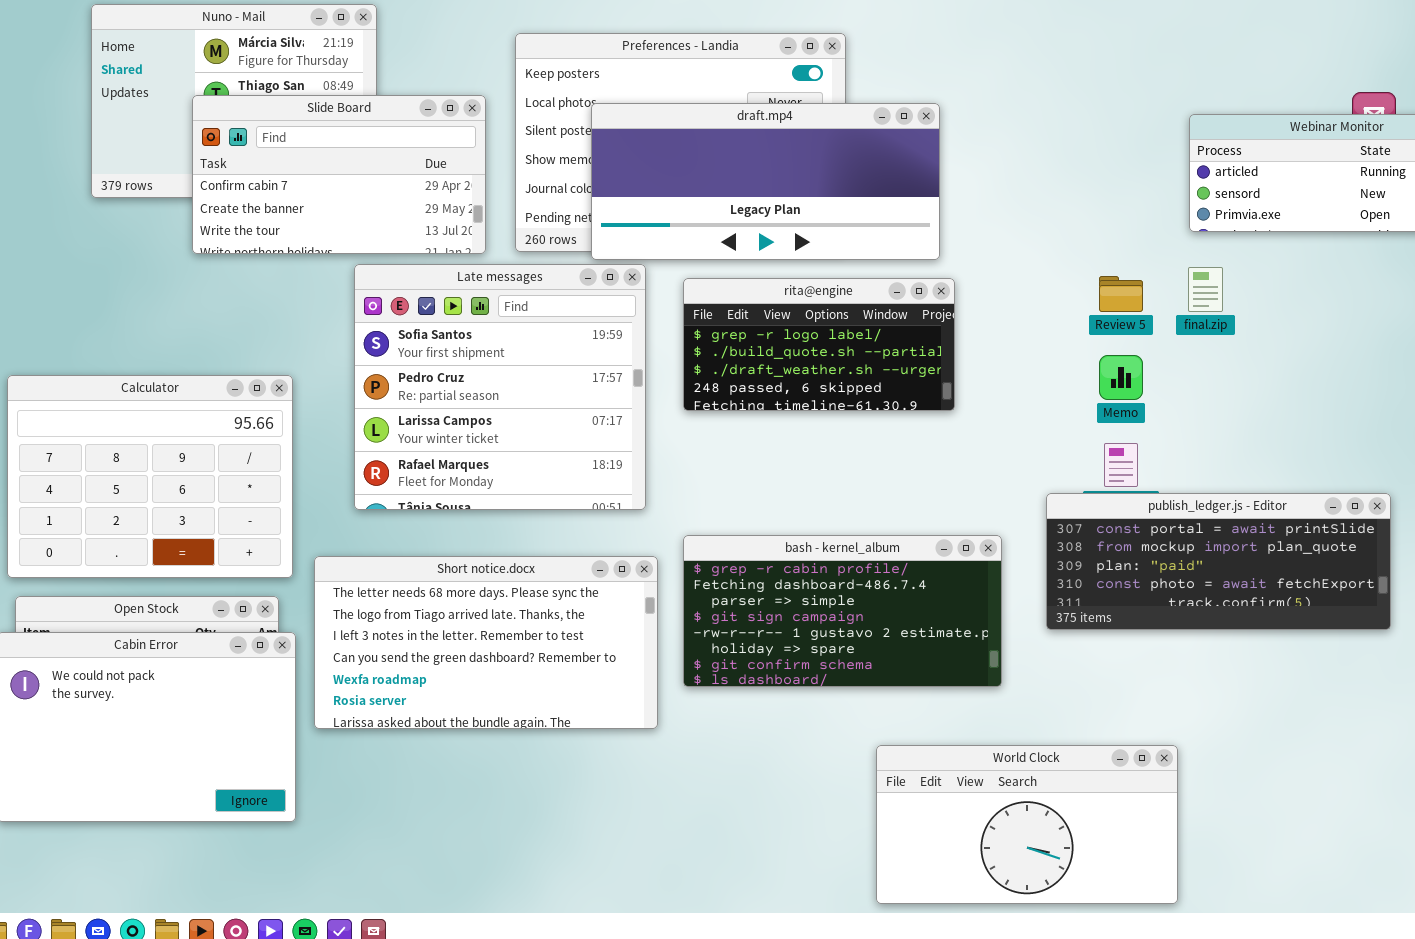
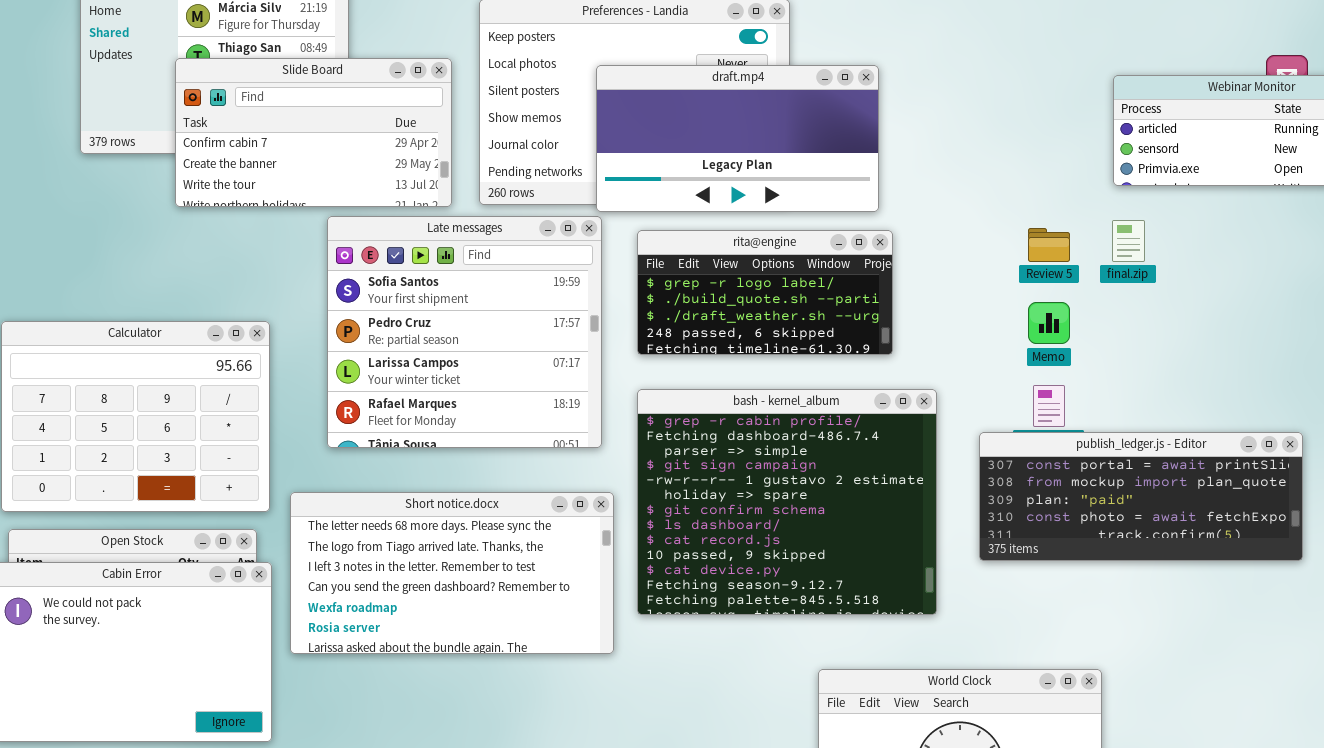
draft.mp4: [591,103,940,260] -> [596,65,879,212], resized
bash - kernel_album: [683,535,1002,687] -> [637,389,937,615], resized

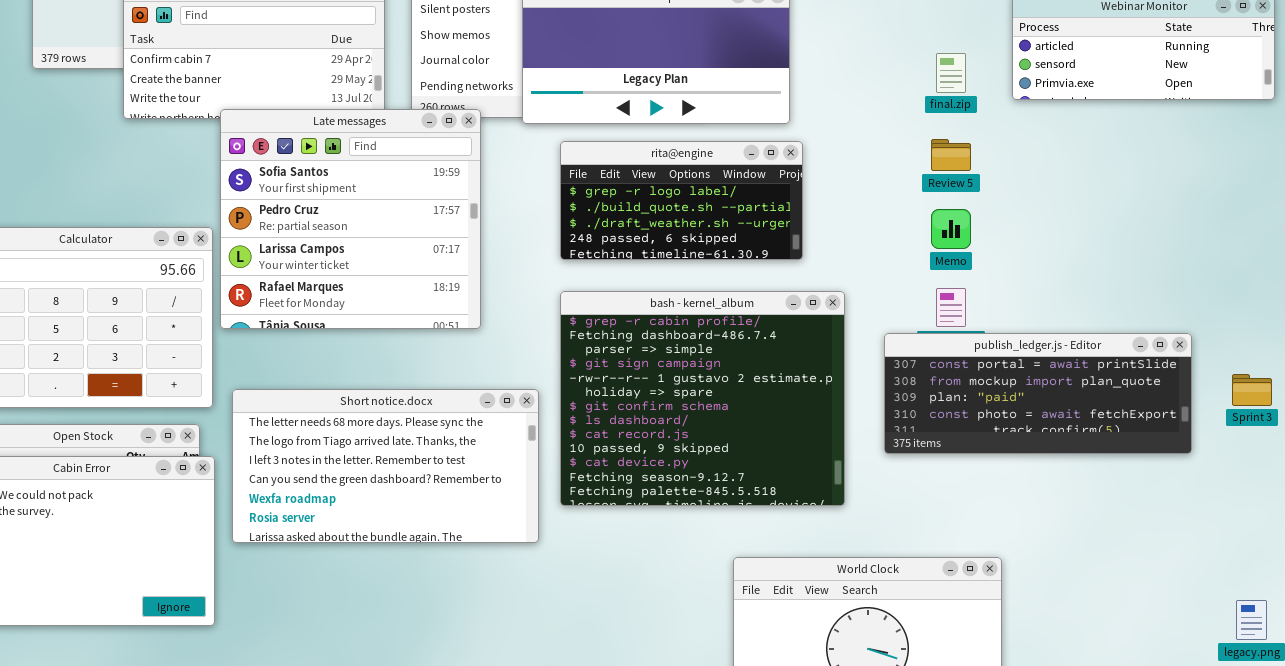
Late messages: [327,216,602,448] -> [220,109,481,329], moved
final.zip: [1112,220,1145,262] -> [936,53,966,93], moved

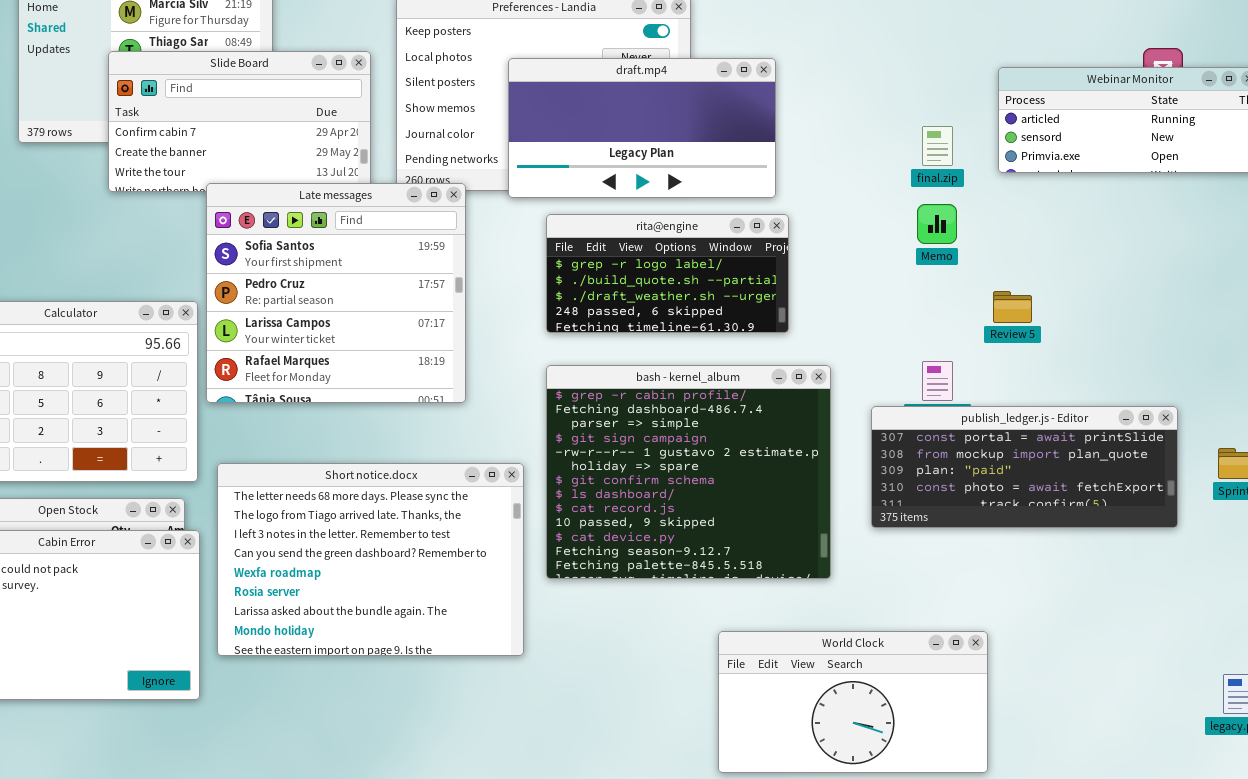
Review 5: [931,139,971,171] -> [993,291,1032,323], moved
Memo: [931,209,971,249] -> [917,204,957,244], moved
Short notice.docx: [232,389,539,543] -> [217,463,524,656], resized

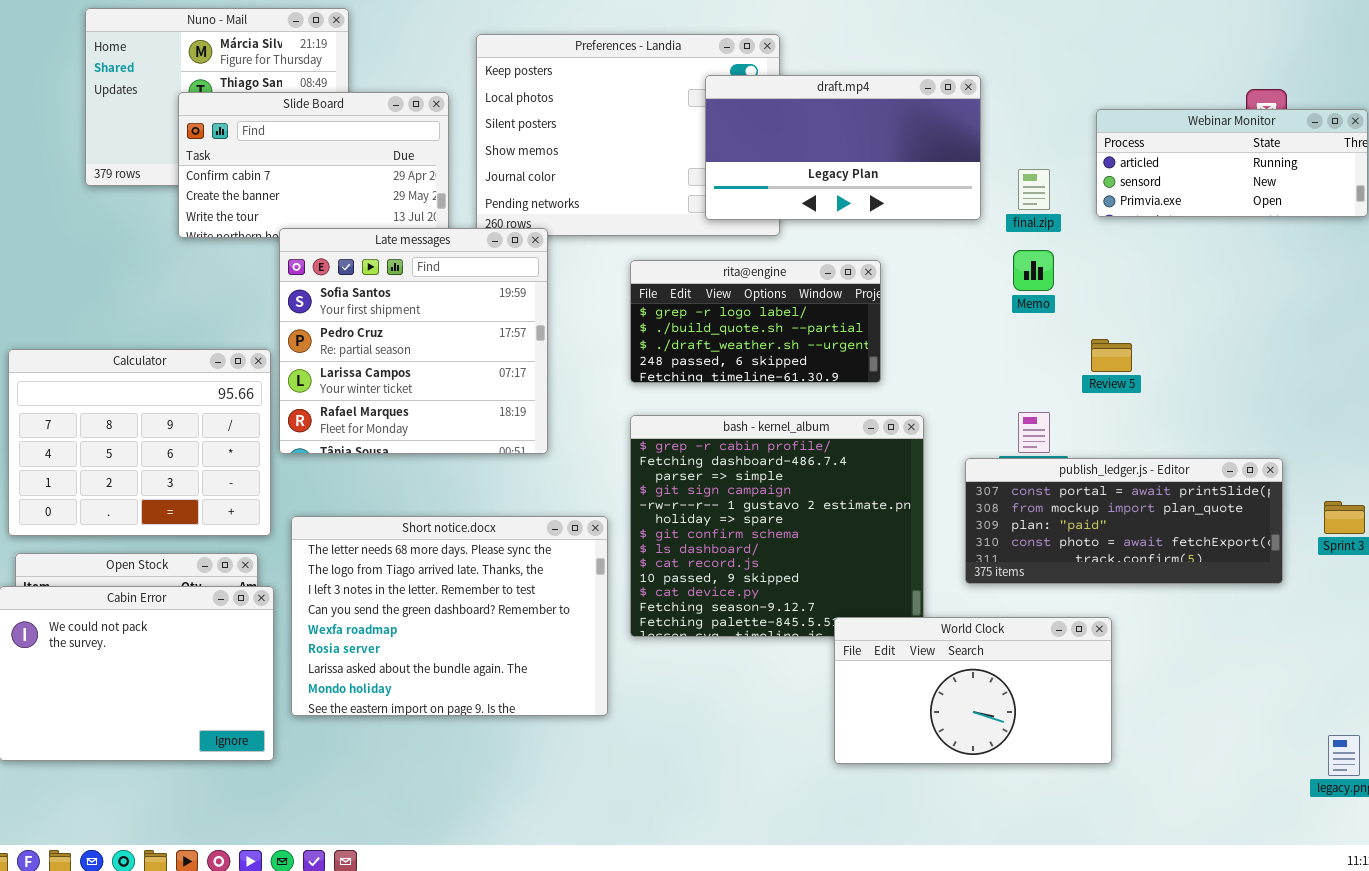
draft.mp4: [508,58,776,198] -> [705,75,981,220], moved
World Clock: [718,631,988,773] -> [834,617,1112,764], moved

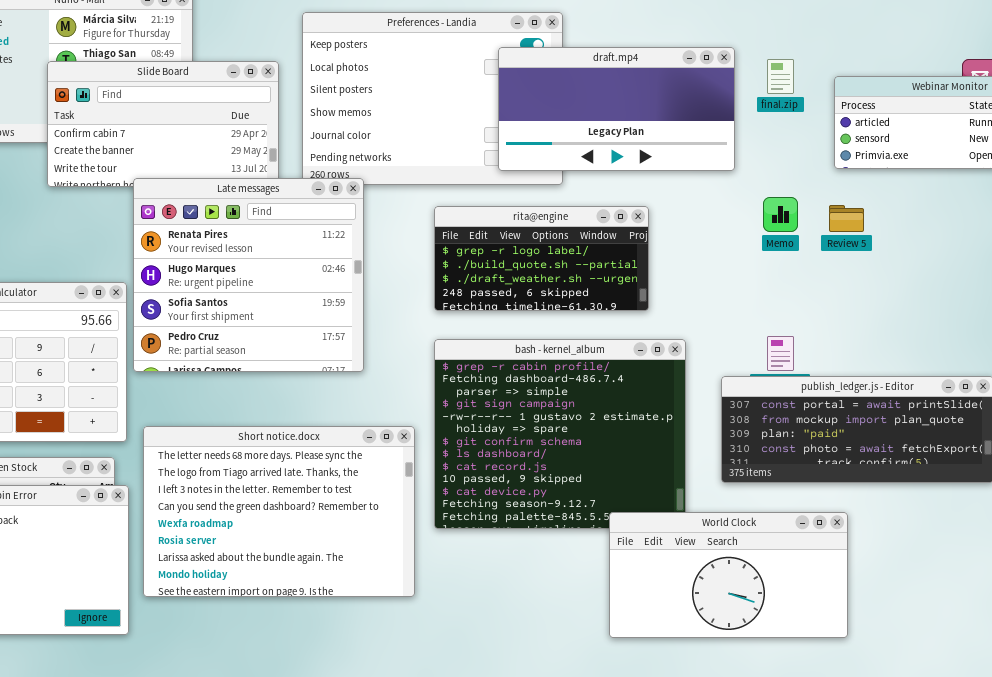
final.zip: [1018,169,1050,210] -> [767,59,794,94], moved
Late messages: [279,228,548,454] -> [133,178,364,372], scrolled up 2 rows
Review 5: [1091,339,1132,372] -> [829,205,864,232], moved

